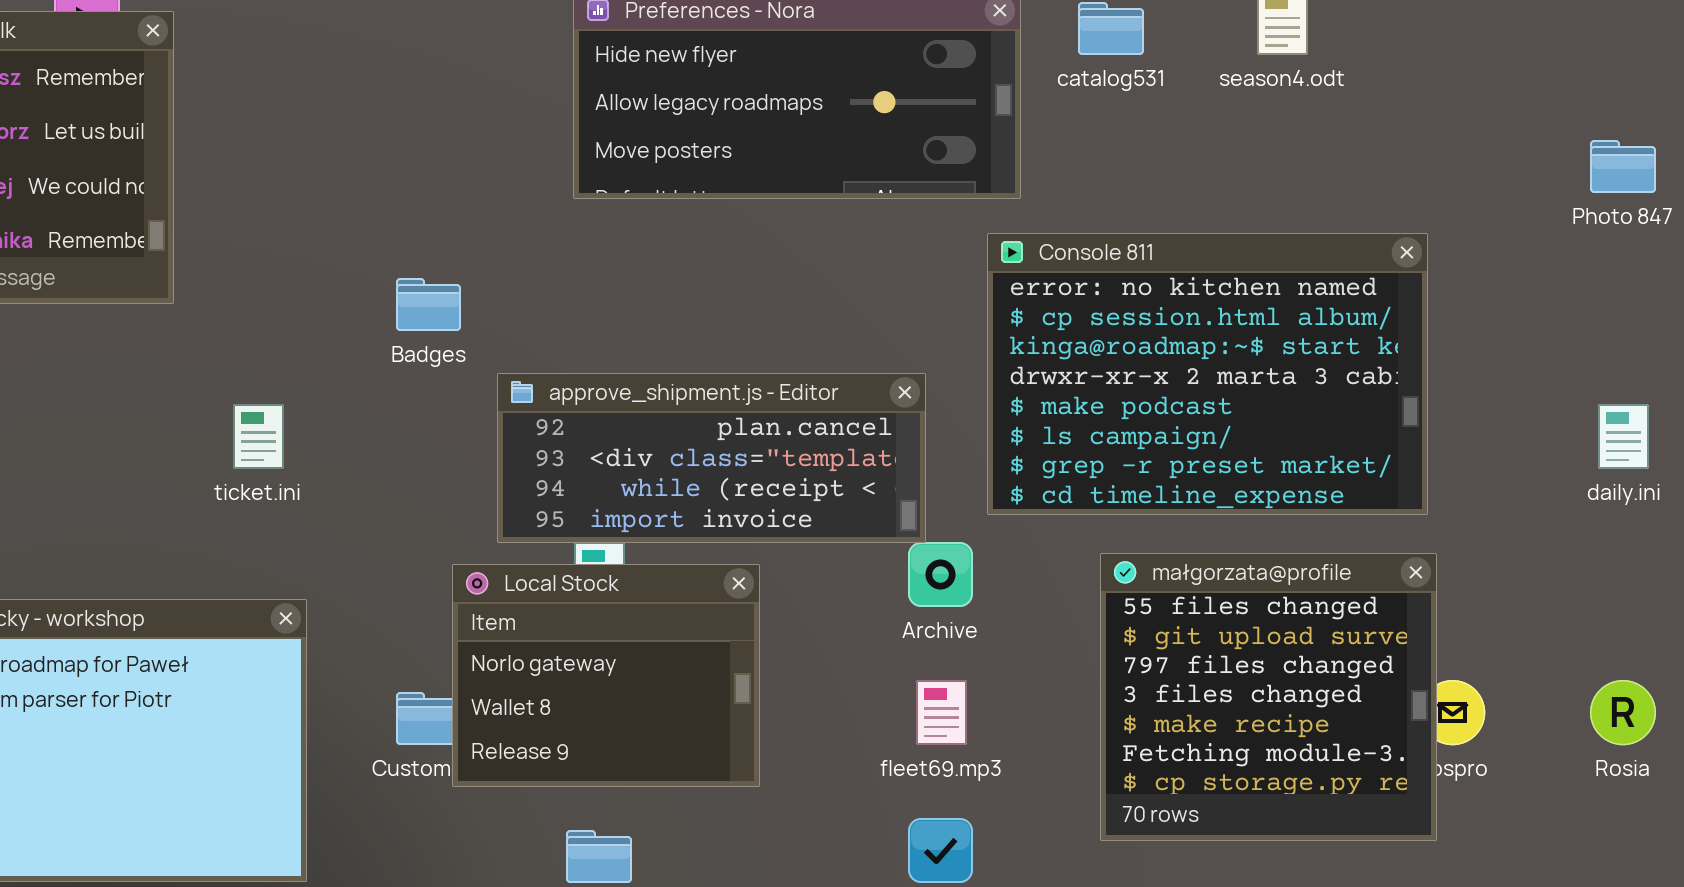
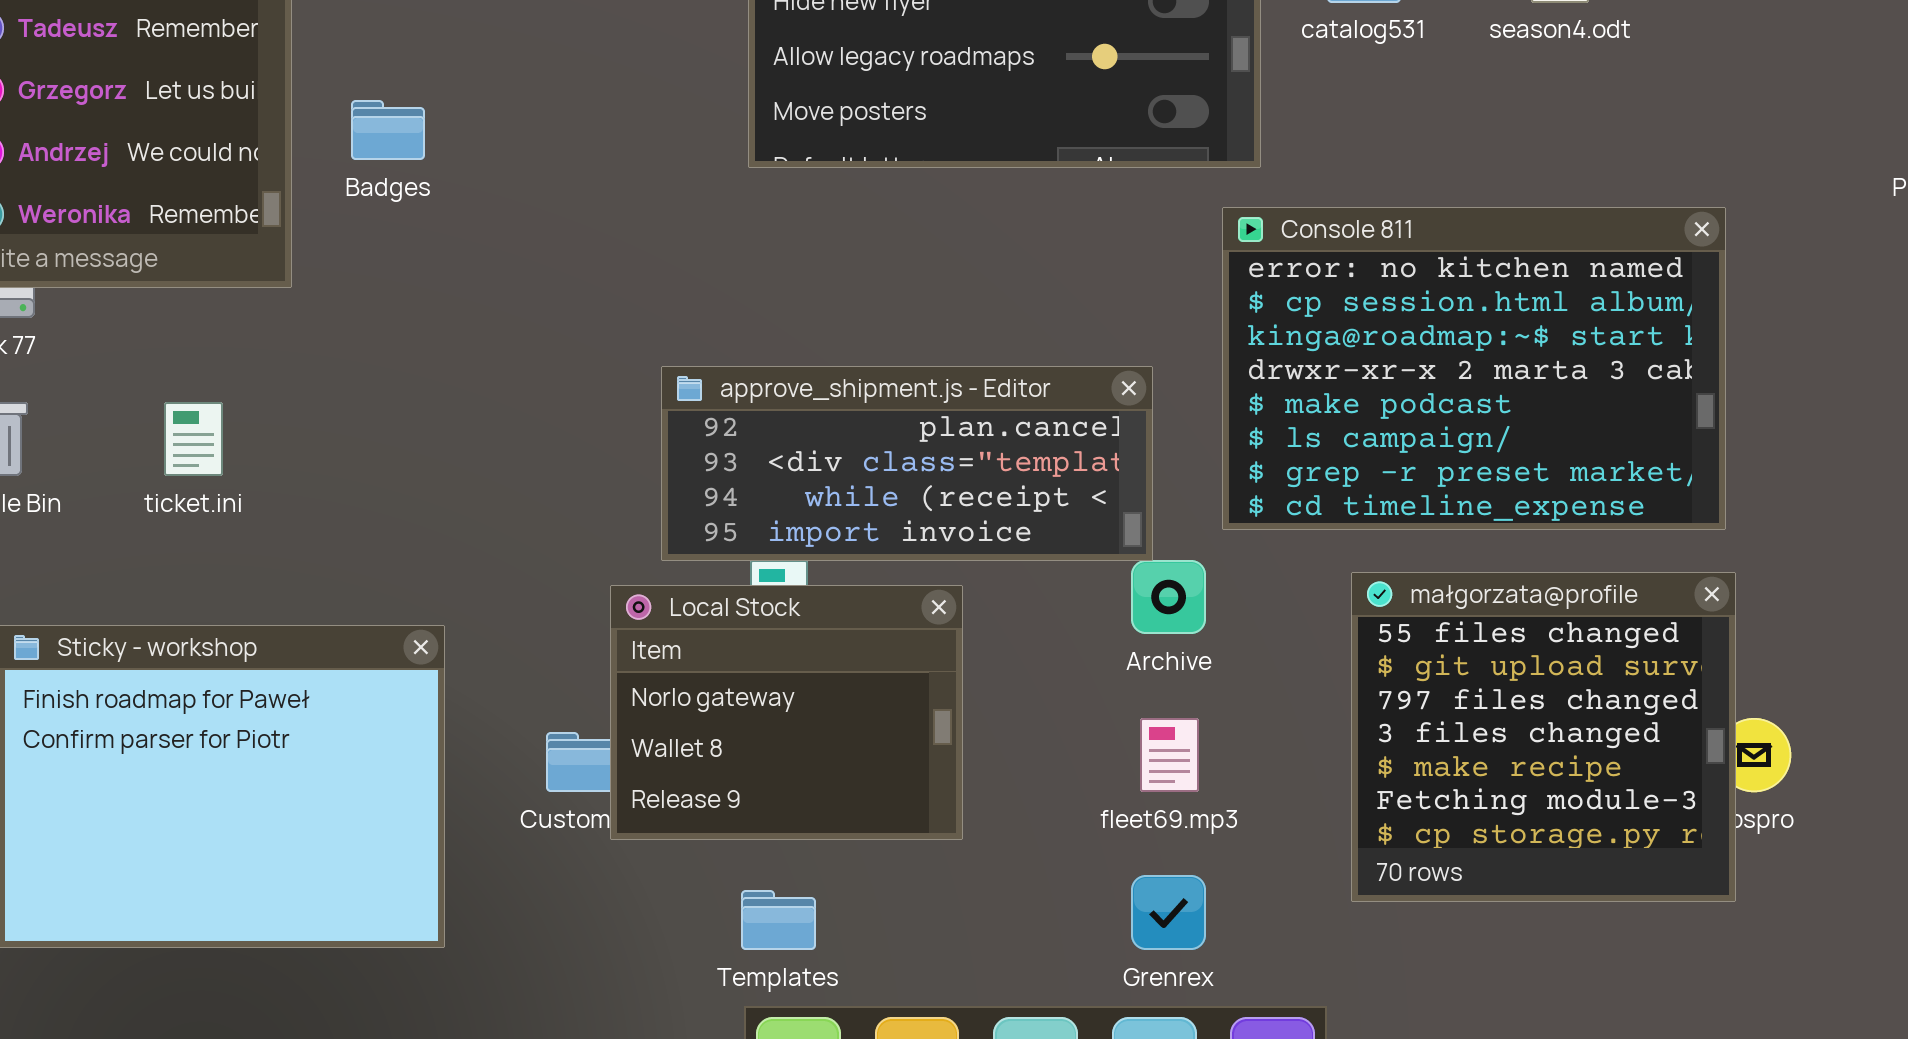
Badges: [396,278,461,331] -> [351,100,425,160], moved
ticket.ini: [233,404,284,469] -> [164,402,223,476], moved

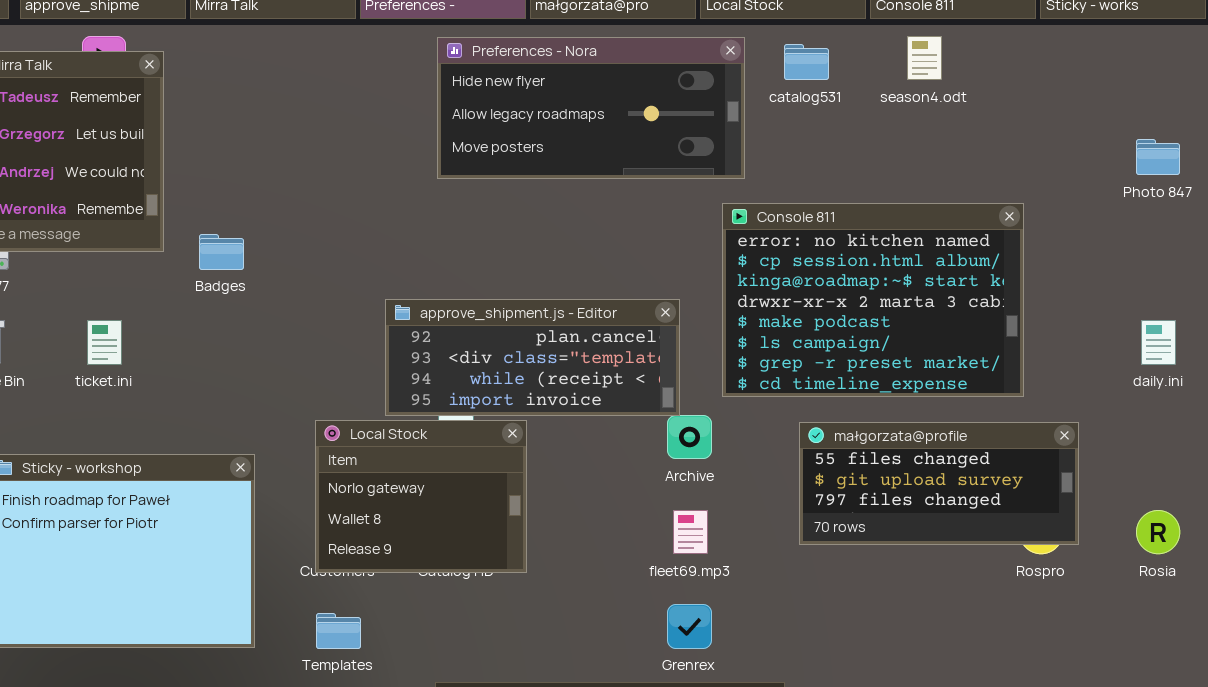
Badges: [351,100,425,160] -> [199,234,244,270], moved
małgorzata@profile: [1351,572,1736,902] -> [799,422,1079,545], resized
Local Stock: [610,585,963,840] -> [315,420,527,573], moved
Templates: [741,890,816,950] -> [316,613,361,649], moved

